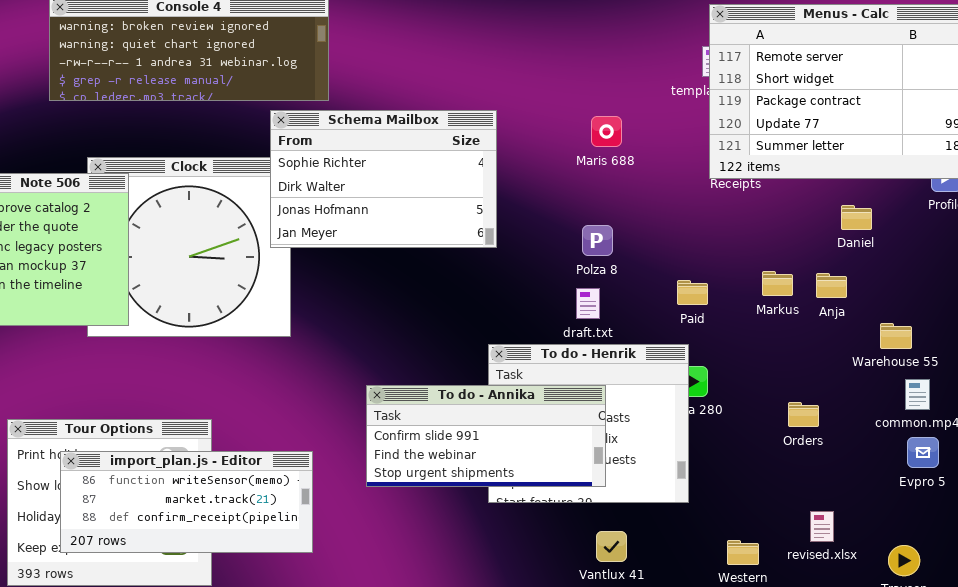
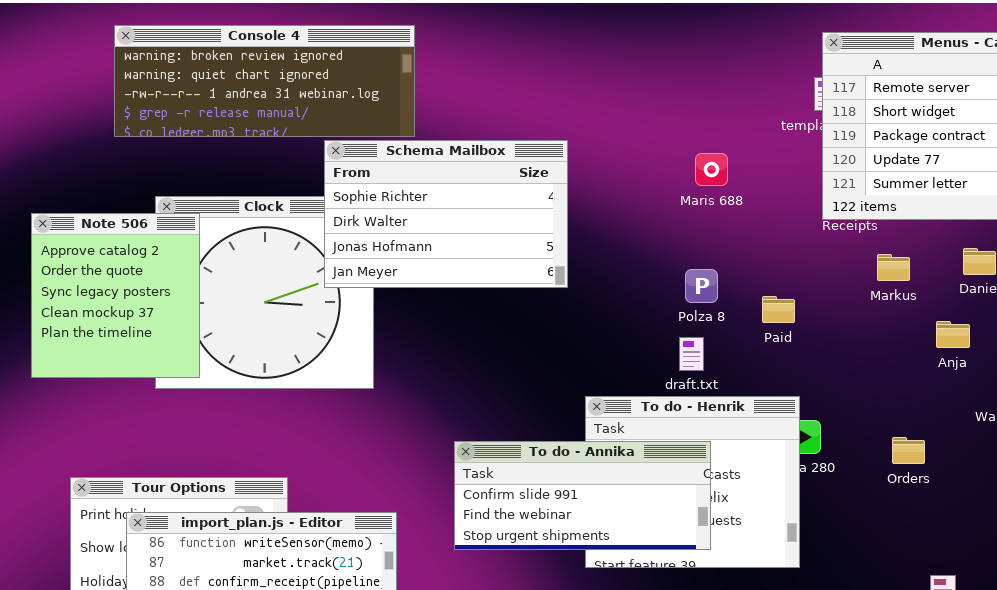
Schema Mailbox: [270,110,497,248] -> [324,140,568,288], moved
Markus: [762,271,793,296] -> [877,254,910,281], moved
Paid: [677,280,708,305] -> [762,296,795,323], moved
Orders: [788,402,819,427] -> [892,437,925,464], moved

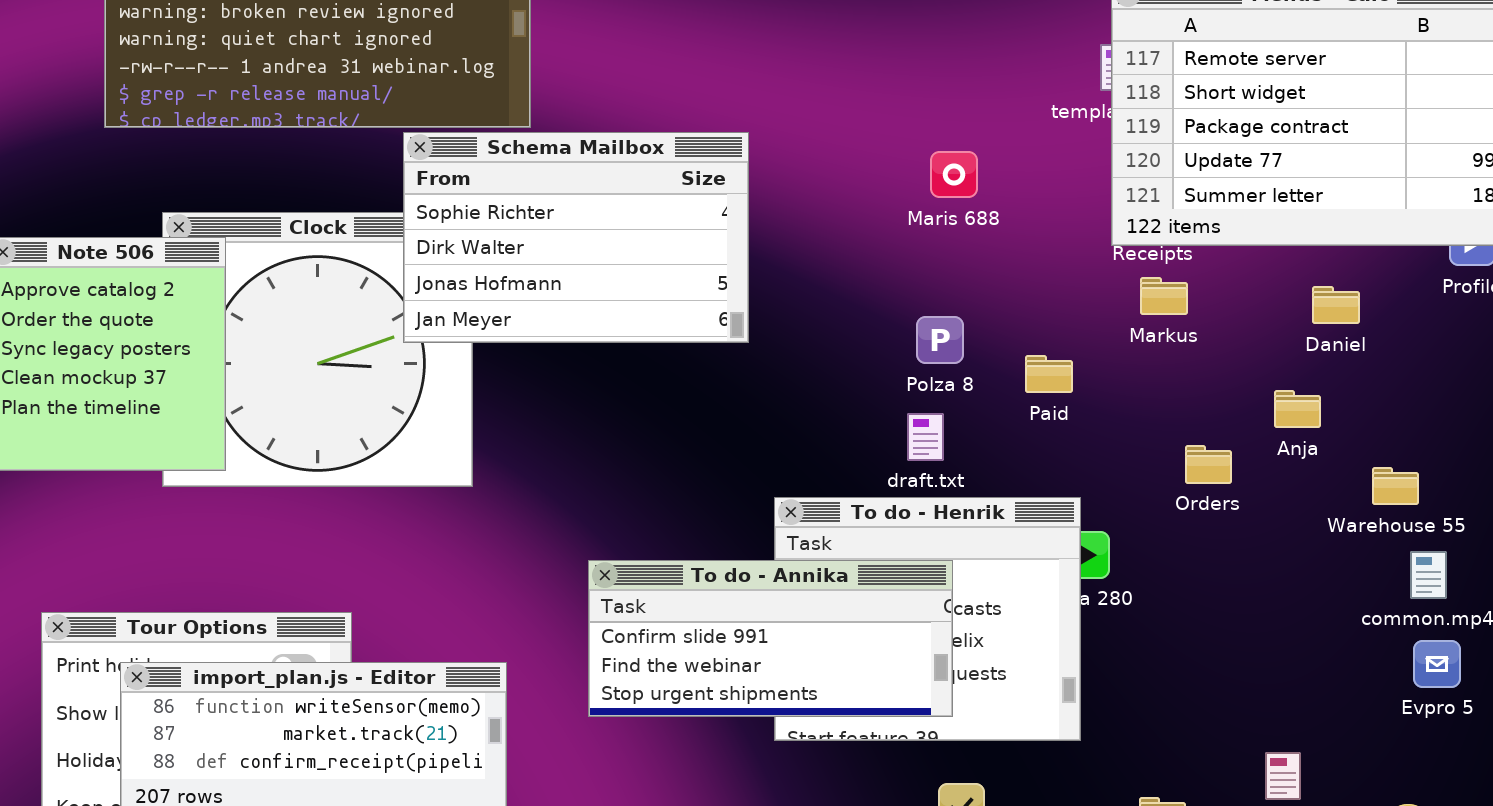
Markus: [877,254,910,281] -> [1140,277,1188,315], moved
Orders: [892,437,925,464] -> [1185,445,1232,484], moved

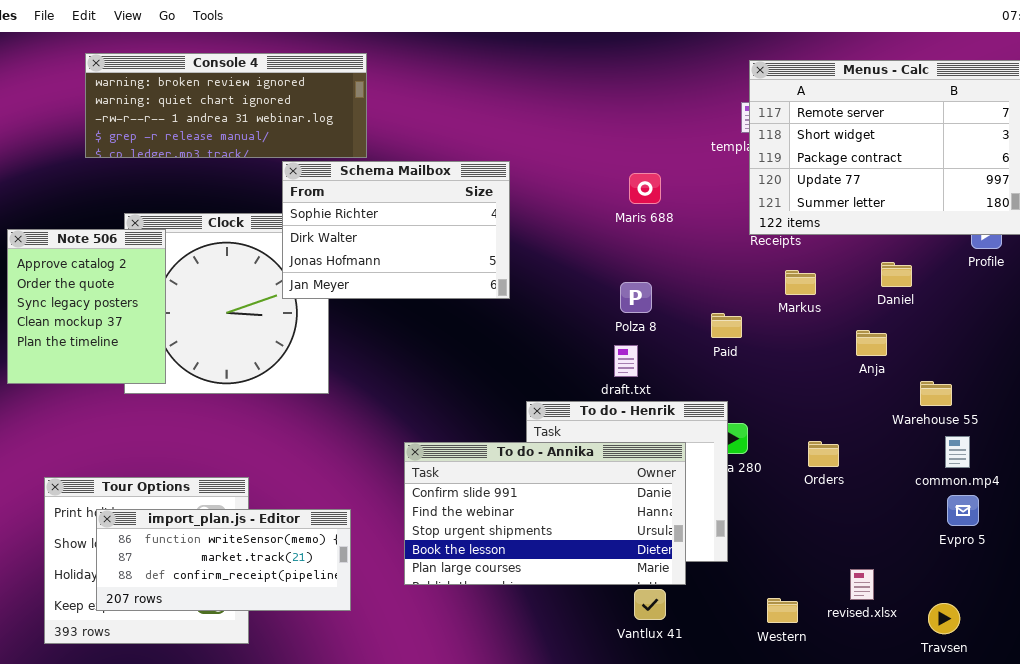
Markus: [1140,277,1188,315] -> [785,270,816,295], moved
Paid: [1025,355,1073,393] -> [711,313,742,338], moved
Orders: [1185,445,1232,484] -> [808,441,839,467], moved
To do - Annika: [588,560,953,717] -> [404,442,686,585], resized

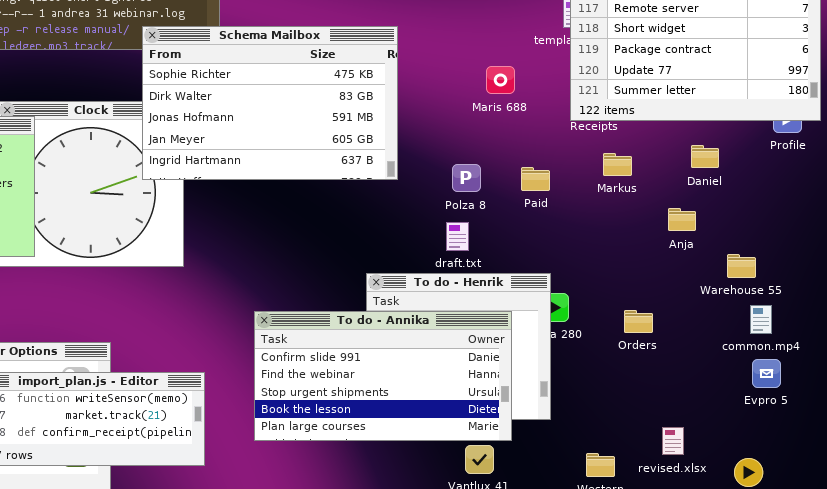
Schema Mailbox: [282,161,510,299] -> [142,26,398,180], resized
Maris 688: [629,173,661,204] -> [486,66,515,94], moved
Paid: [711,313,742,338] -> [521,167,550,191], moved

